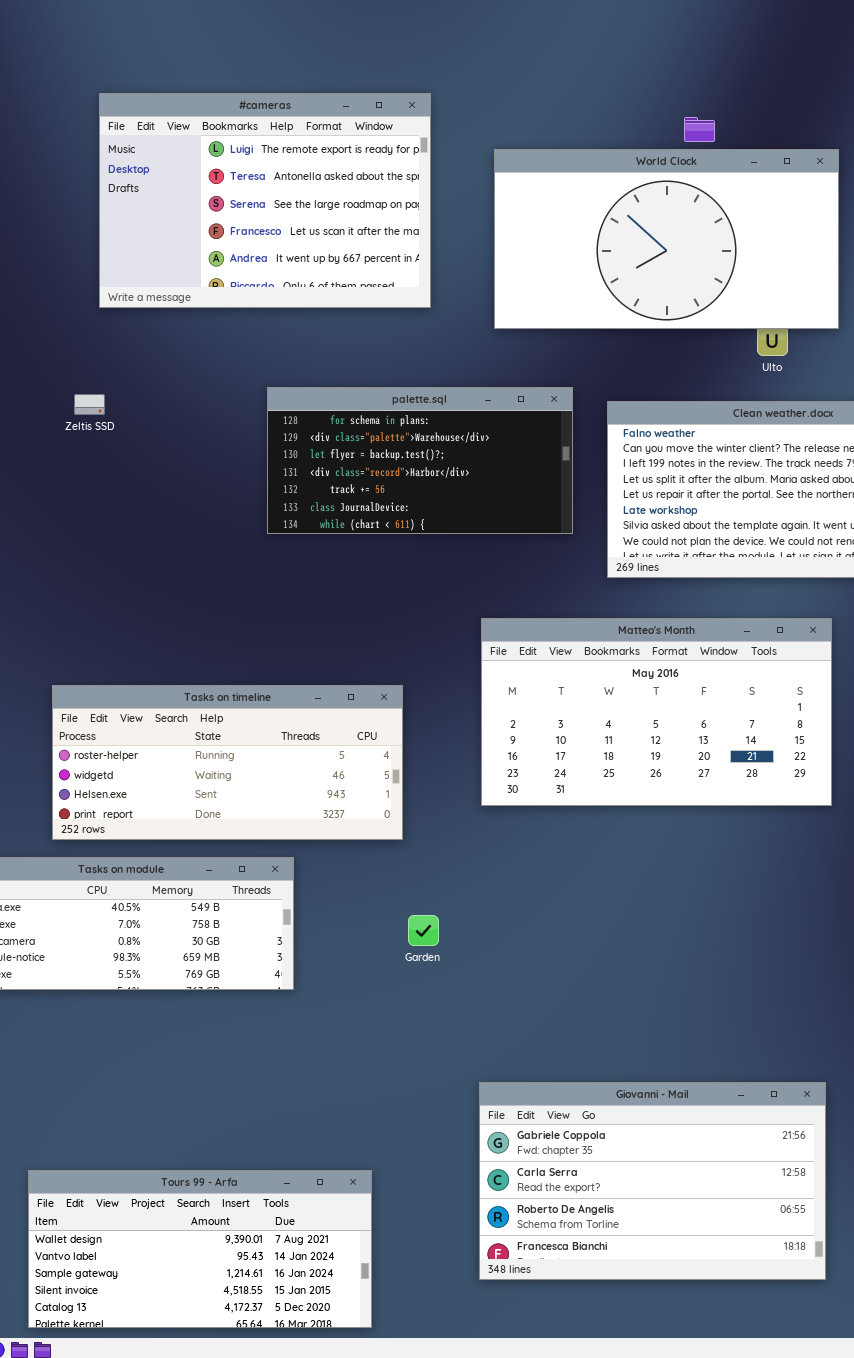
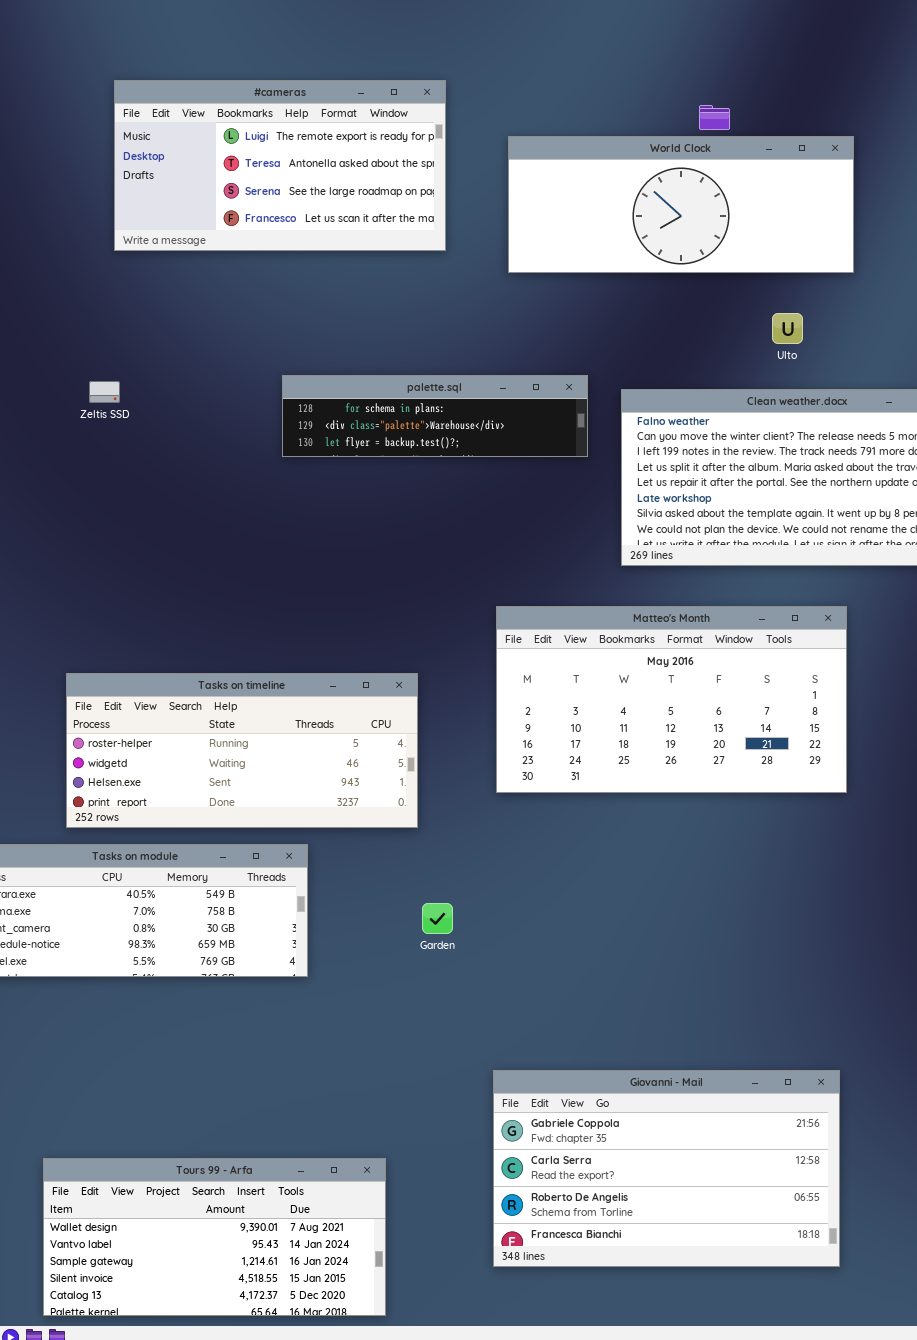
#cameras: [99,93,431,308] -> [114,80,446,251], resized
World Clock: [494,149,839,329] -> [508,136,854,273], resized
palette.sql: [267,387,573,534] -> [282,375,588,457], resized

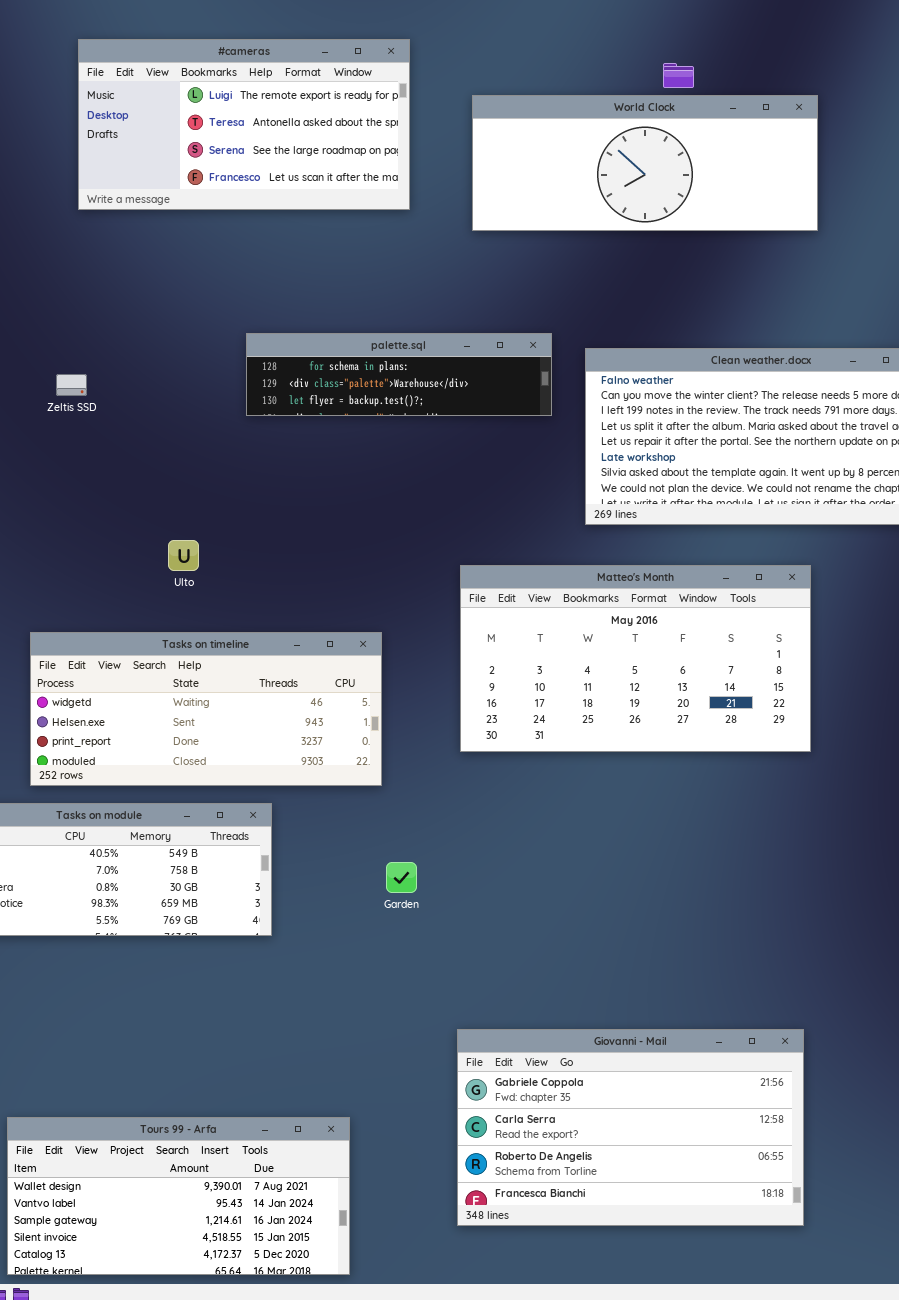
Ulto: [772,313,803,344] -> [168,540,199,571], moved
Zeltis SSD: [89,381,120,403] -> [56,374,87,396], moved
Tasks on timeline: [66,673,418,828] -> [30,632,382,786], scrolled down 1 row

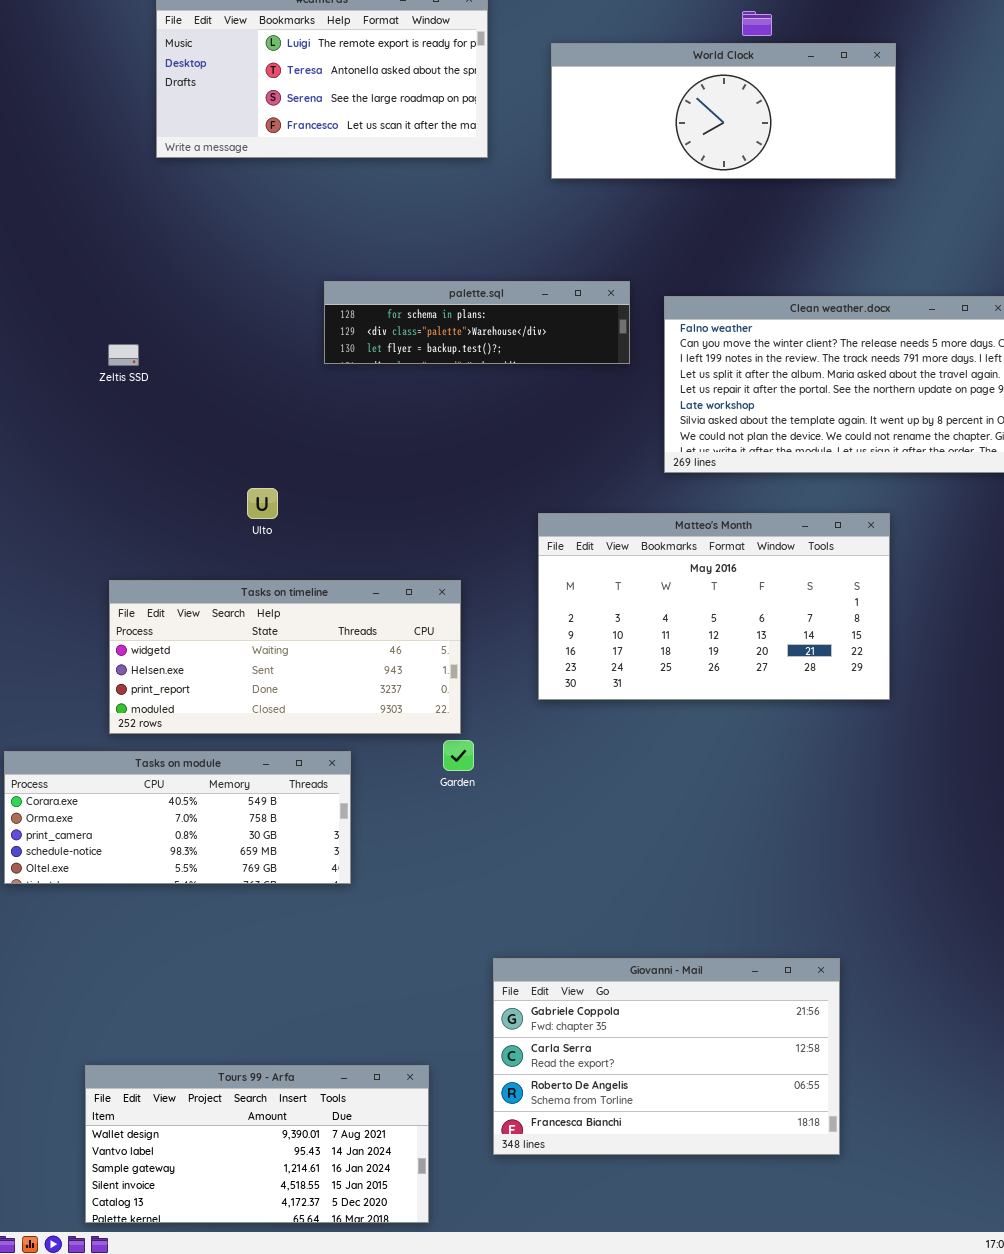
Zeltis SSD: [56,374,87,396] -> [108,344,139,366], moved
Garden: [386,862,417,893] -> [443,740,474,771], moved
Giovanni - Mail: [457,1029,804,1226] -> [493,958,840,1155], moved

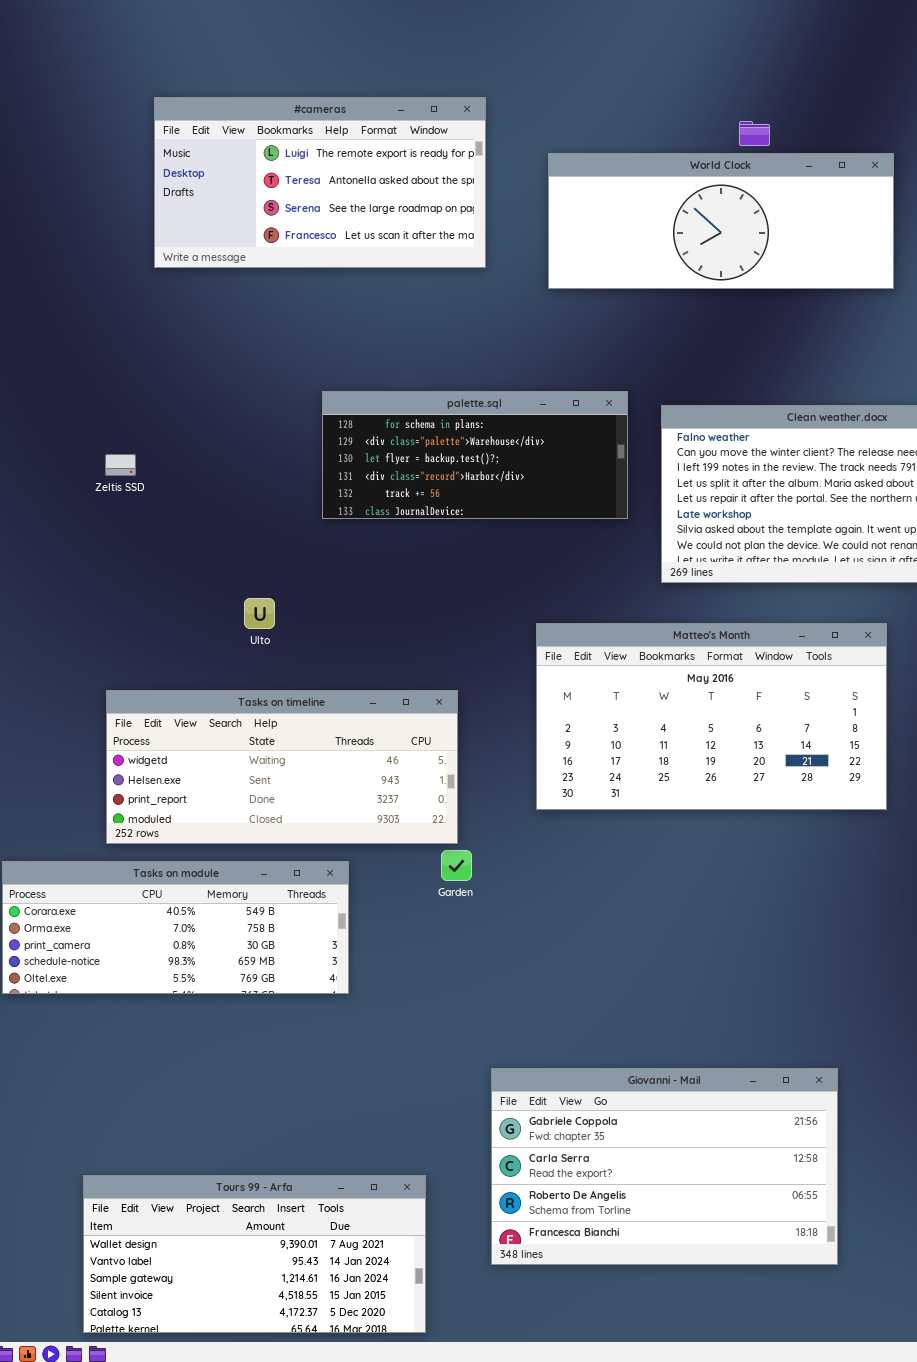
palette.sql: [324,281,630,364] -> [322,391,628,519], resized

